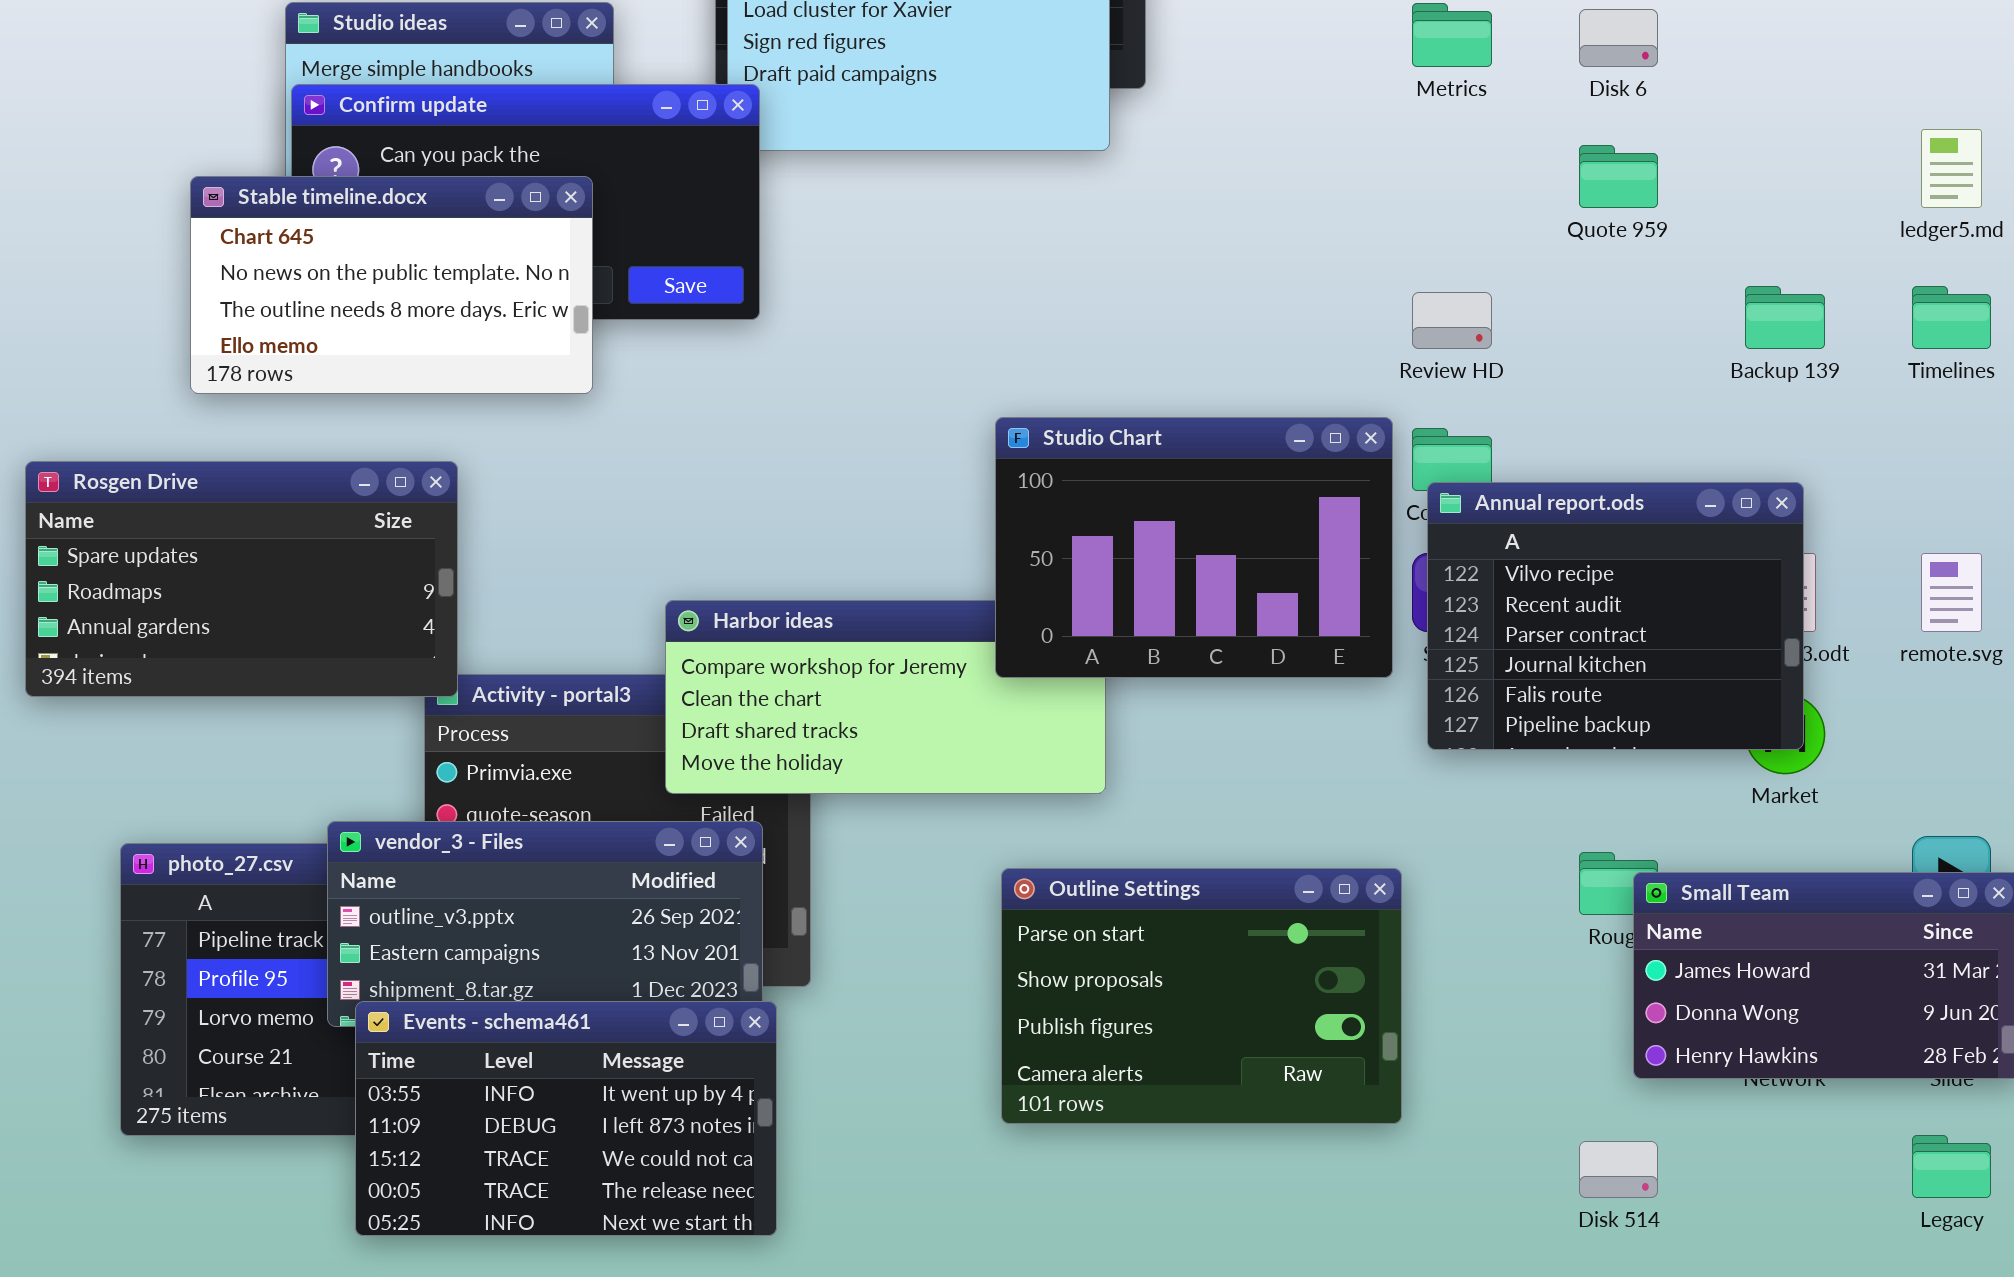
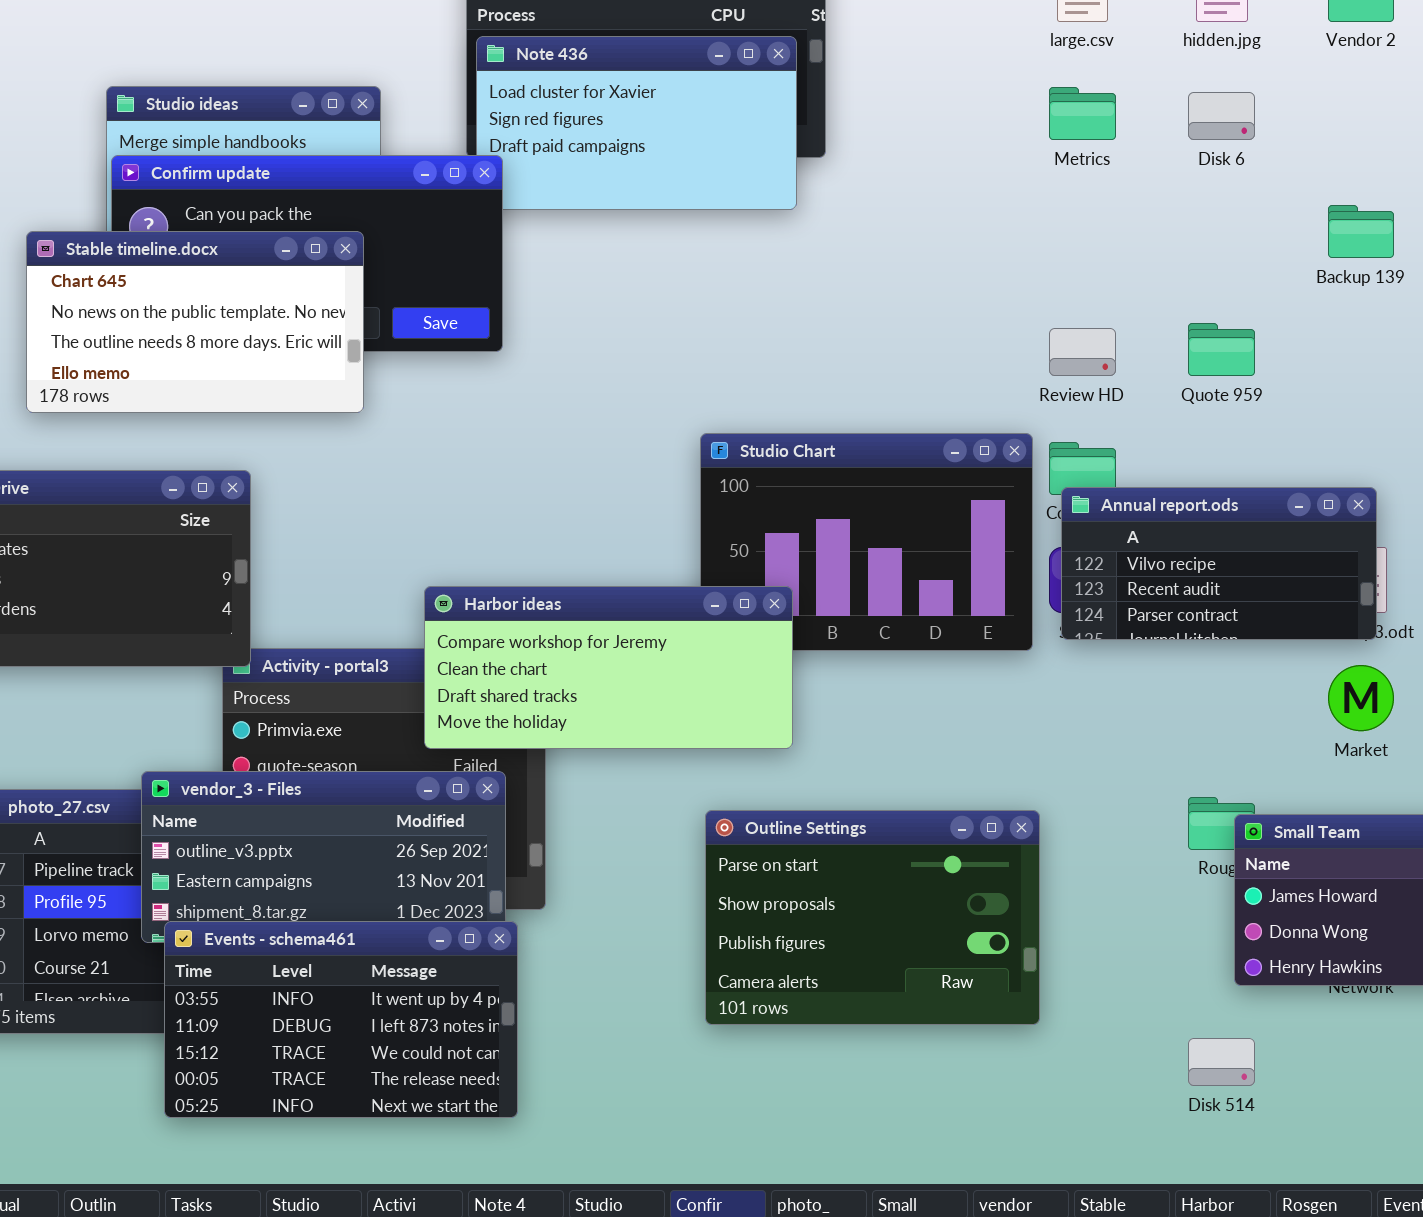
Quote 959: [1579,145,1658,208] -> [1188,323,1255,376], moved
Backup 139: [1745,286,1825,349] -> [1328,205,1394,258], moved
Annual report.ods: [1427,482,1804,750] -> [1061,487,1377,640], resized
Harbor ideas: [665,600,1106,794] -> [424,586,793,749], raised

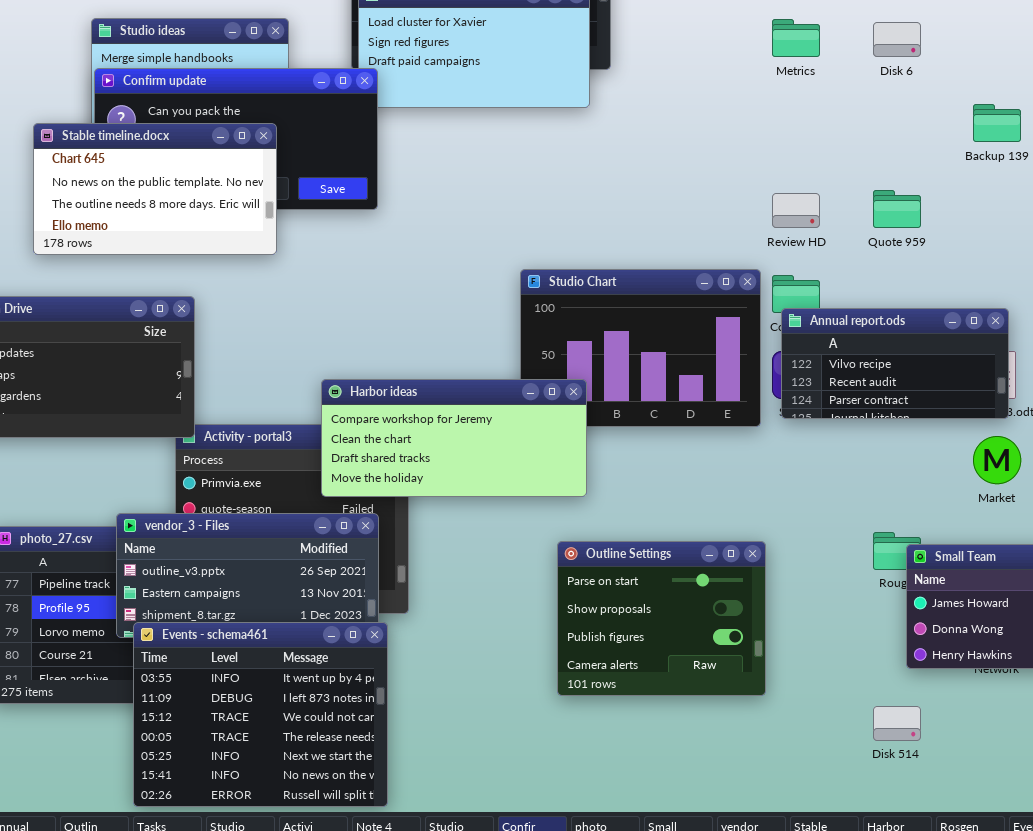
Outline Settings: [705,810,1040,1025] -> [557,541,766,696], resized
Events - schema461: [164,921,518,1118] -> [133,622,388,807], resized

